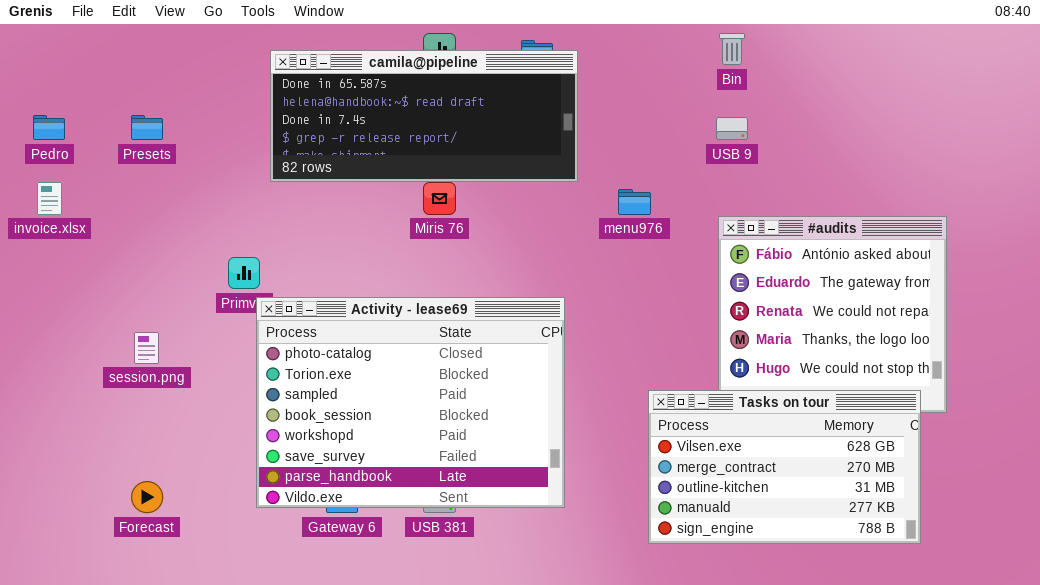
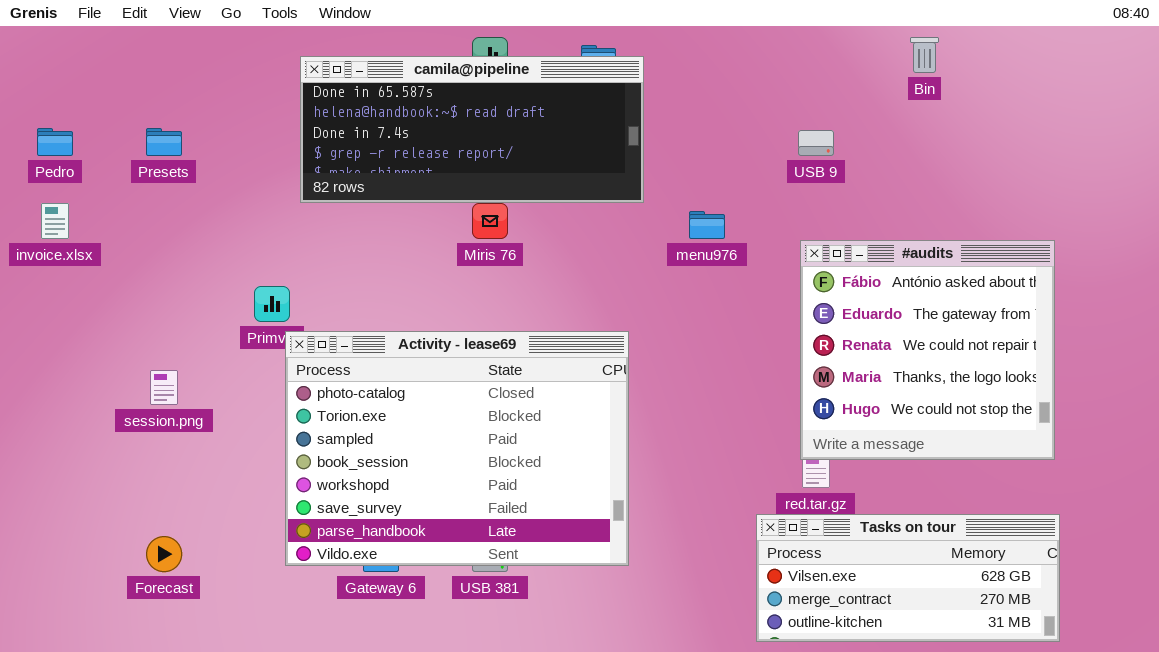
Bin: [719,33,745,65] -> [910,37,939,73], moved
Tasks on tour: [648,390,921,544] -> [756,514,1060,642], moved, resized

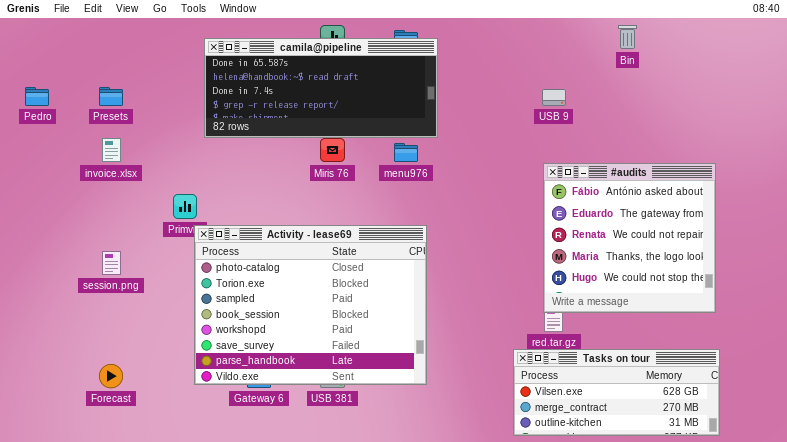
invoice.xlsx: [41,203,69,239] -> [102,138,121,162], moved
menu976: [689,211,725,239] -> [394,143,418,162], moved

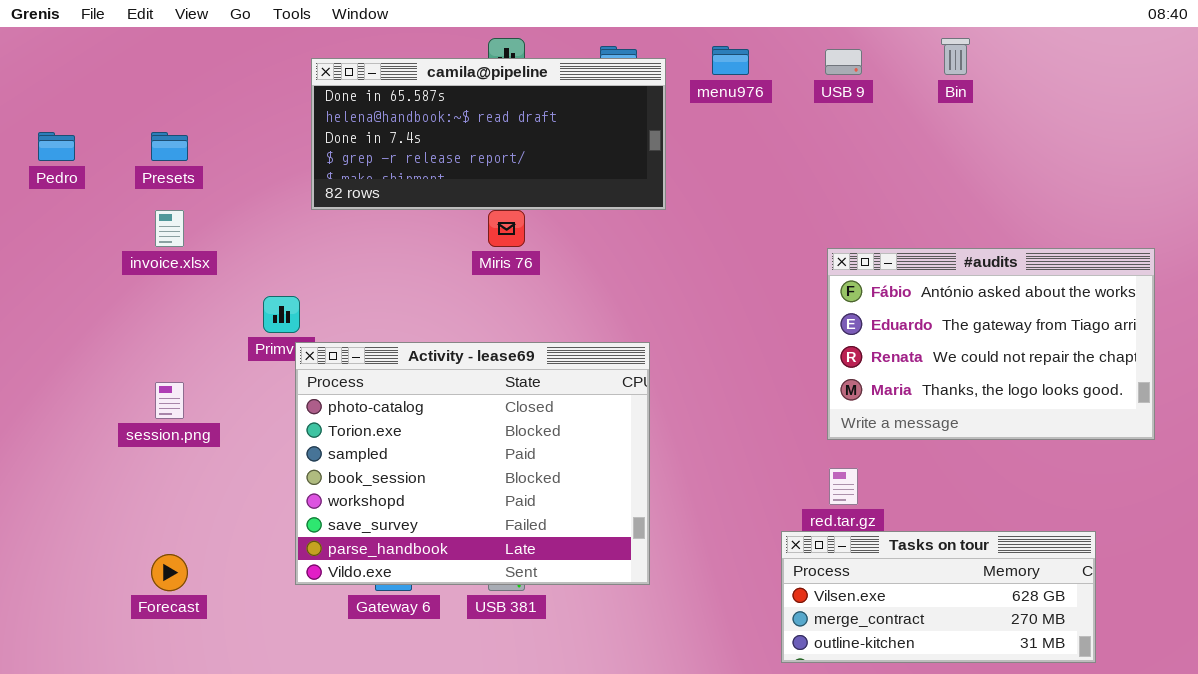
USB 9: [542,89,566,106] -> [825,49,862,75], moved
menu976: [394,143,418,162] -> [712,46,749,75], moved
#audits: [543,163,716,313] -> [827,248,1155,440], resized

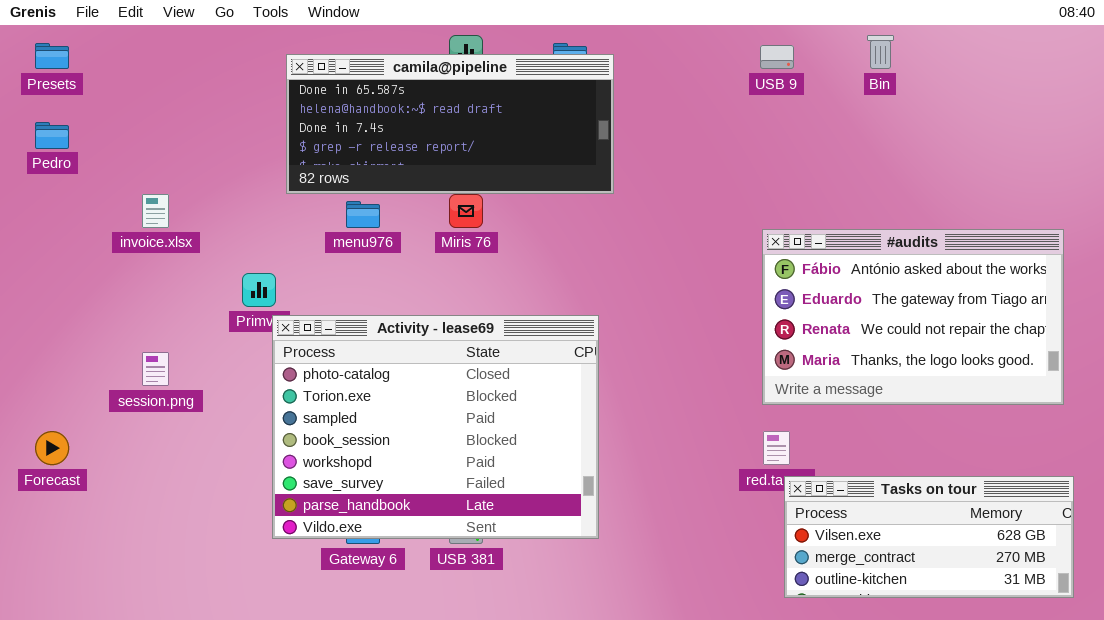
menu976: [712,46,749,75] -> [346,201,380,228], moved
Presets: [151,132,188,161] -> [35,43,69,69], moved
Tasks on tour: [781,531,1096,663] -> [784,476,1074,598], moved
Forecast: [151,554,188,591] -> [35,431,69,465], moved

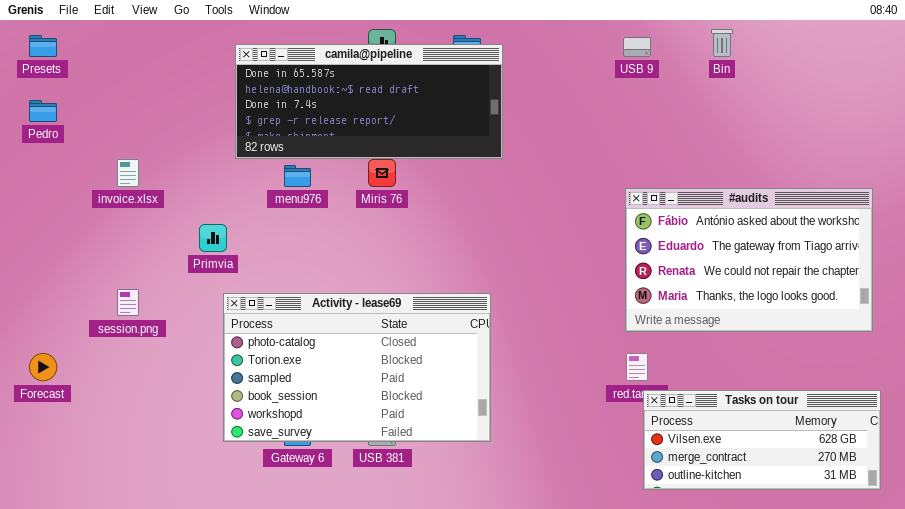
Activity - lease69: [272,315,599,539] -> [223,293,491,442], resized

